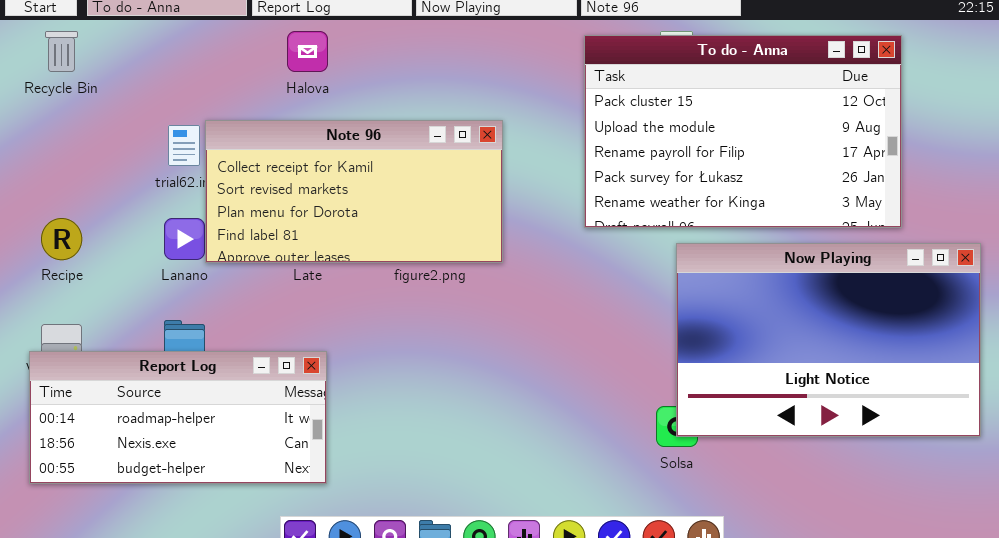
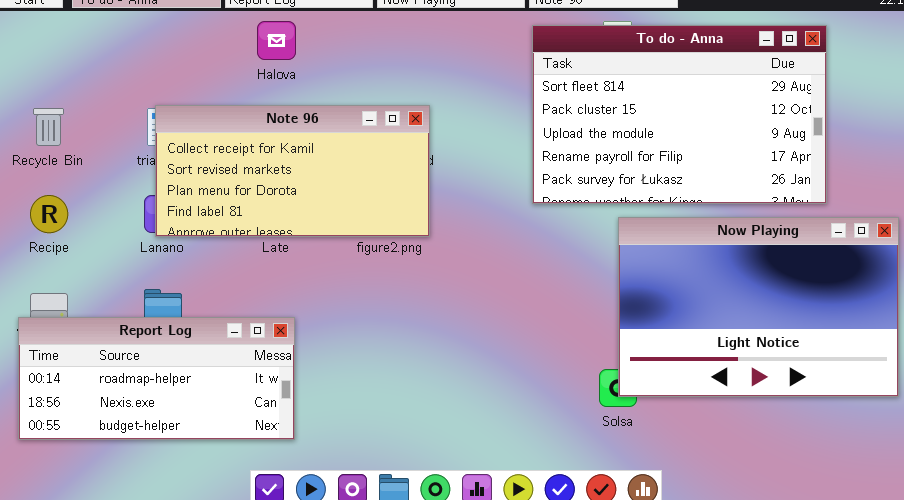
Recycle Bin: [45,31,78,72] -> [33,108,64,146], moved
To do - Anna: [584,35,902,228] -> [532,25,827,204], scrolled up 1 row
Note 96: [205,120,503,263] -> [155,105,430,237], moved

